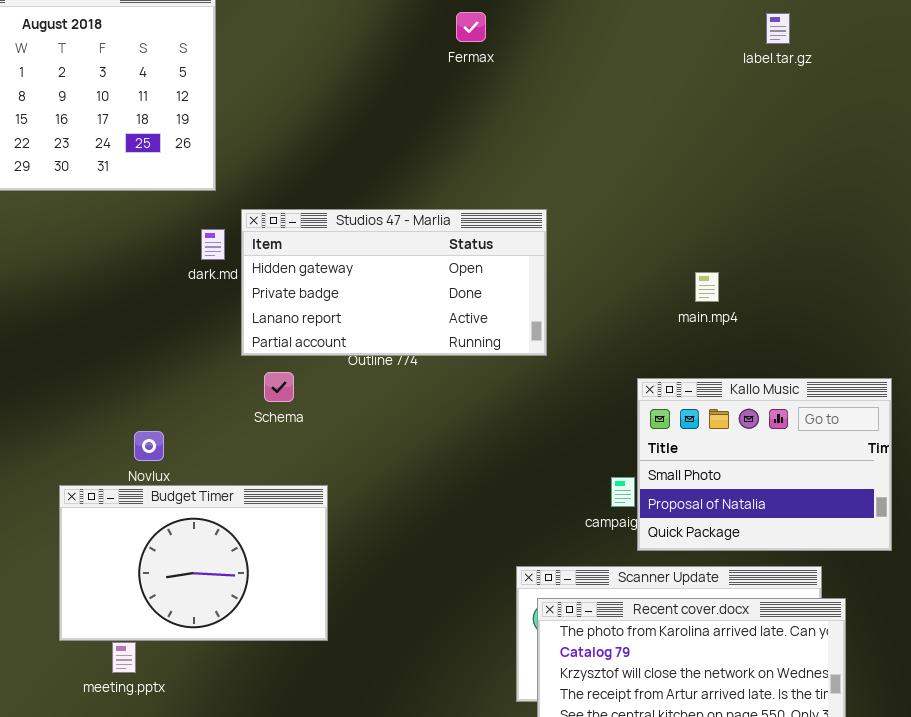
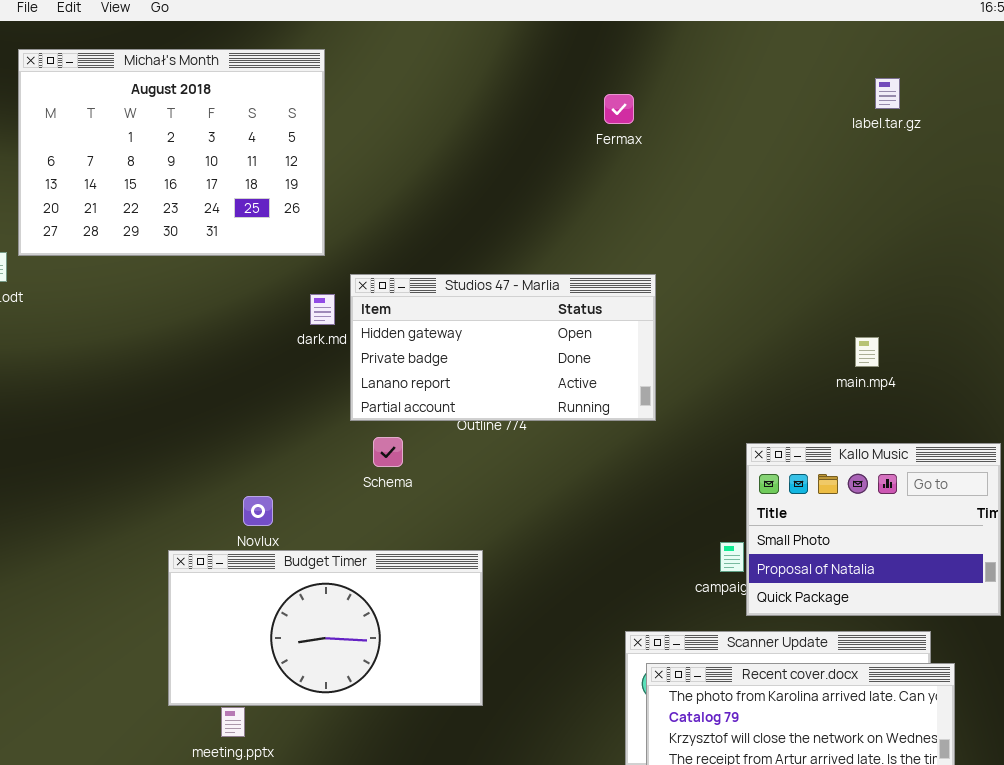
Fermax: [456,12,486,42] -> [604,94,634,124], moved
main.mp4: [695,272,719,302] -> [855,337,879,367], moved
Budget Timer: [59,485,328,641] -> [168,550,483,706], resized

